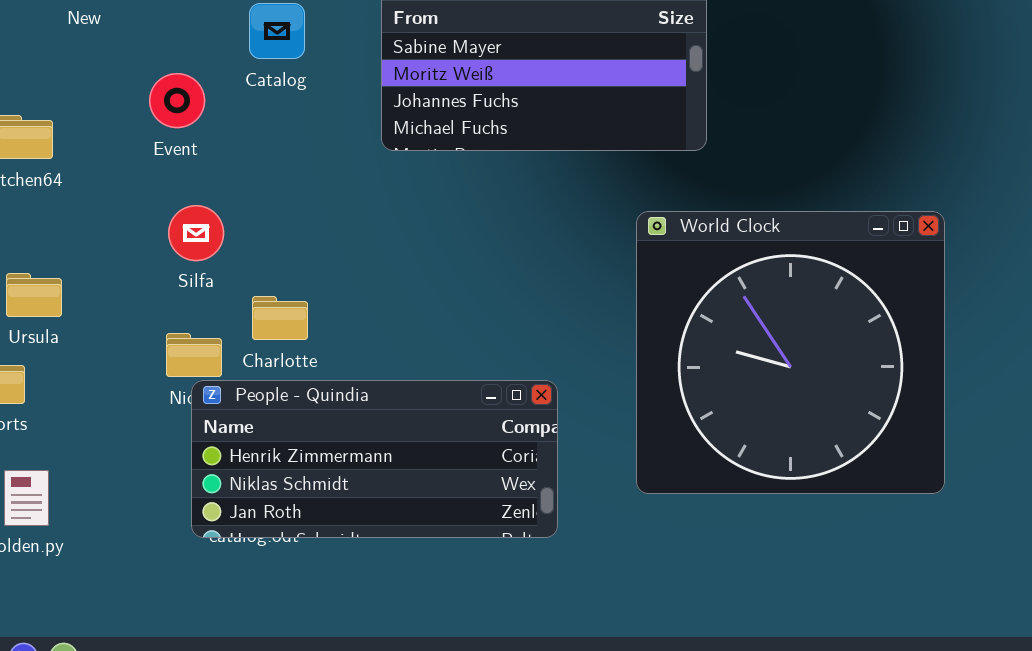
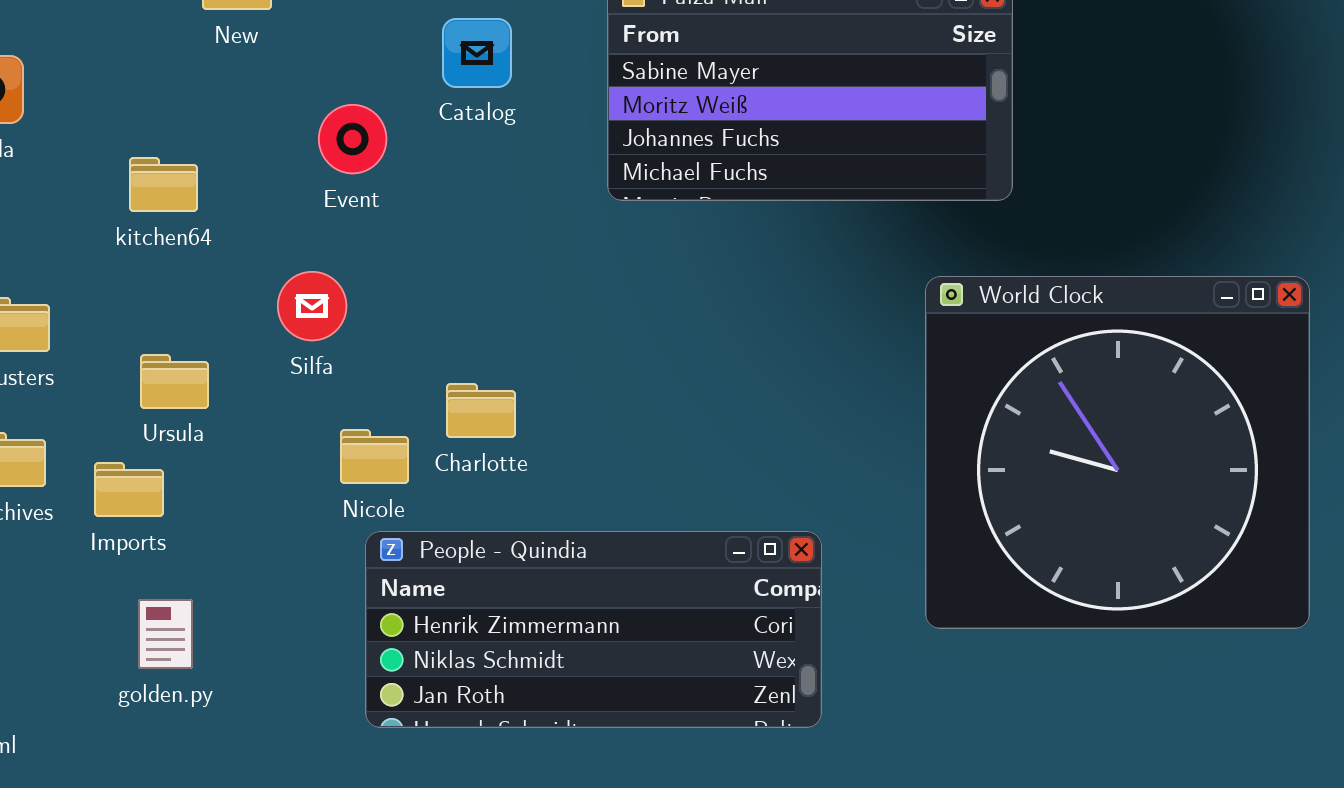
Silfa: [168,205,224,261] -> [277,271,347,341], moved
People - Quindia: [191,380,558,538] -> [365,531,822,728], moved

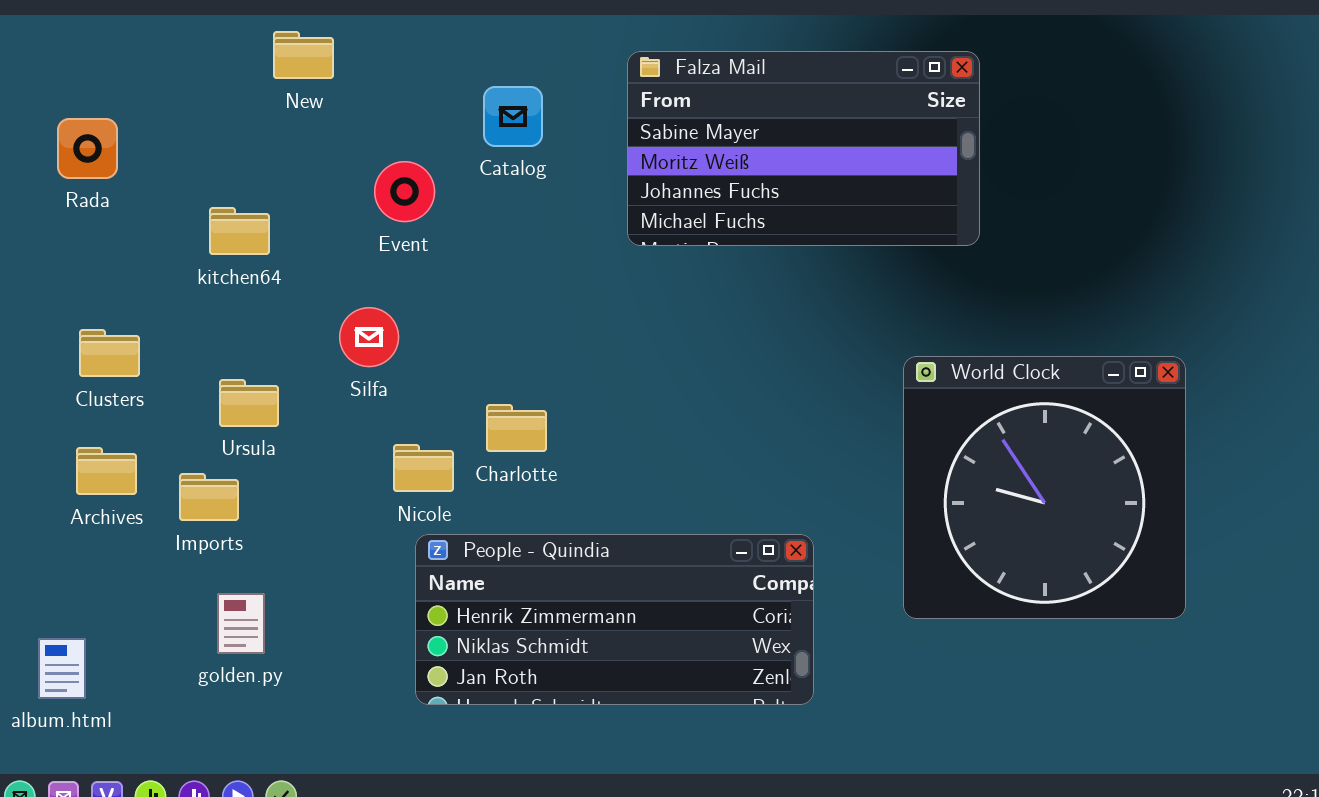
World Clock: [925,276,1310,629] -> [903,356,1186,619], resized

